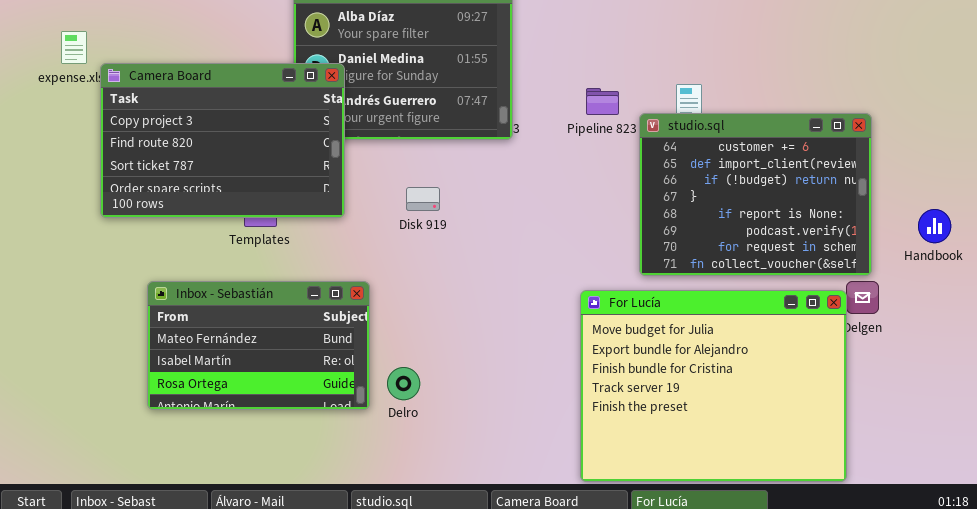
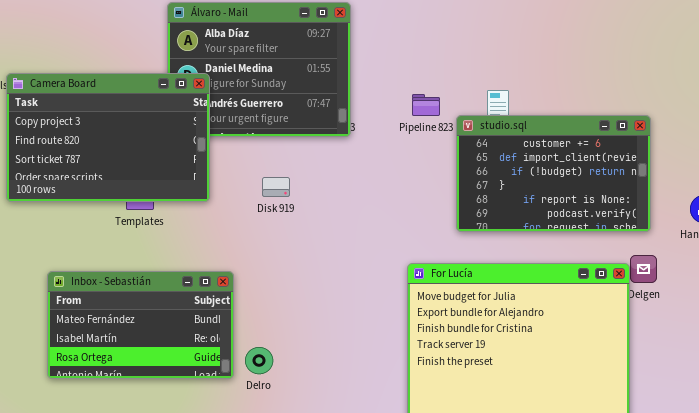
studio.sql: [639,113,872,276] -> [456,115,651,232], resized
Inbox - Sebastián: [147,281,370,410] -> [47,271,234,379], moved
Delro: [387,367,420,400] -> [245,347,273,374], moved

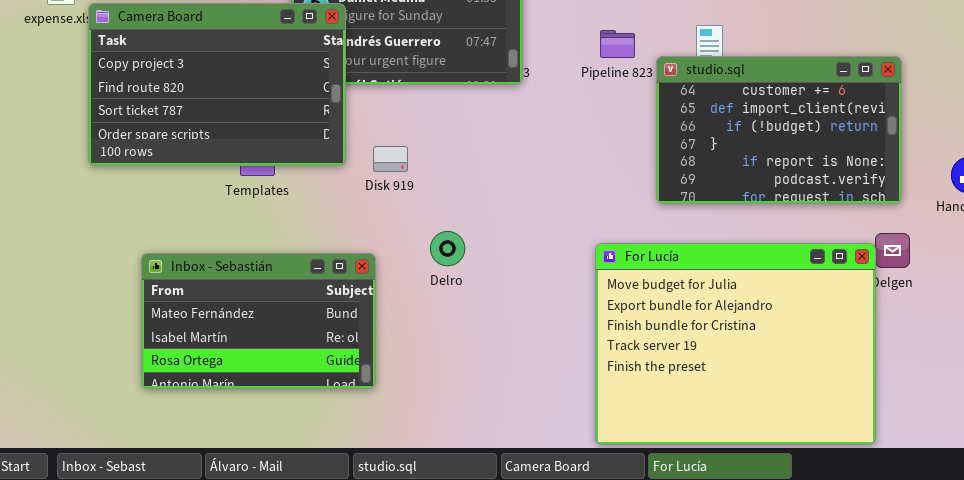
Disk 919: [262,177,290,197] -> [373,146,408,172], moved
Delro: [245,347,273,374] -> [430,231,465,266], moved

